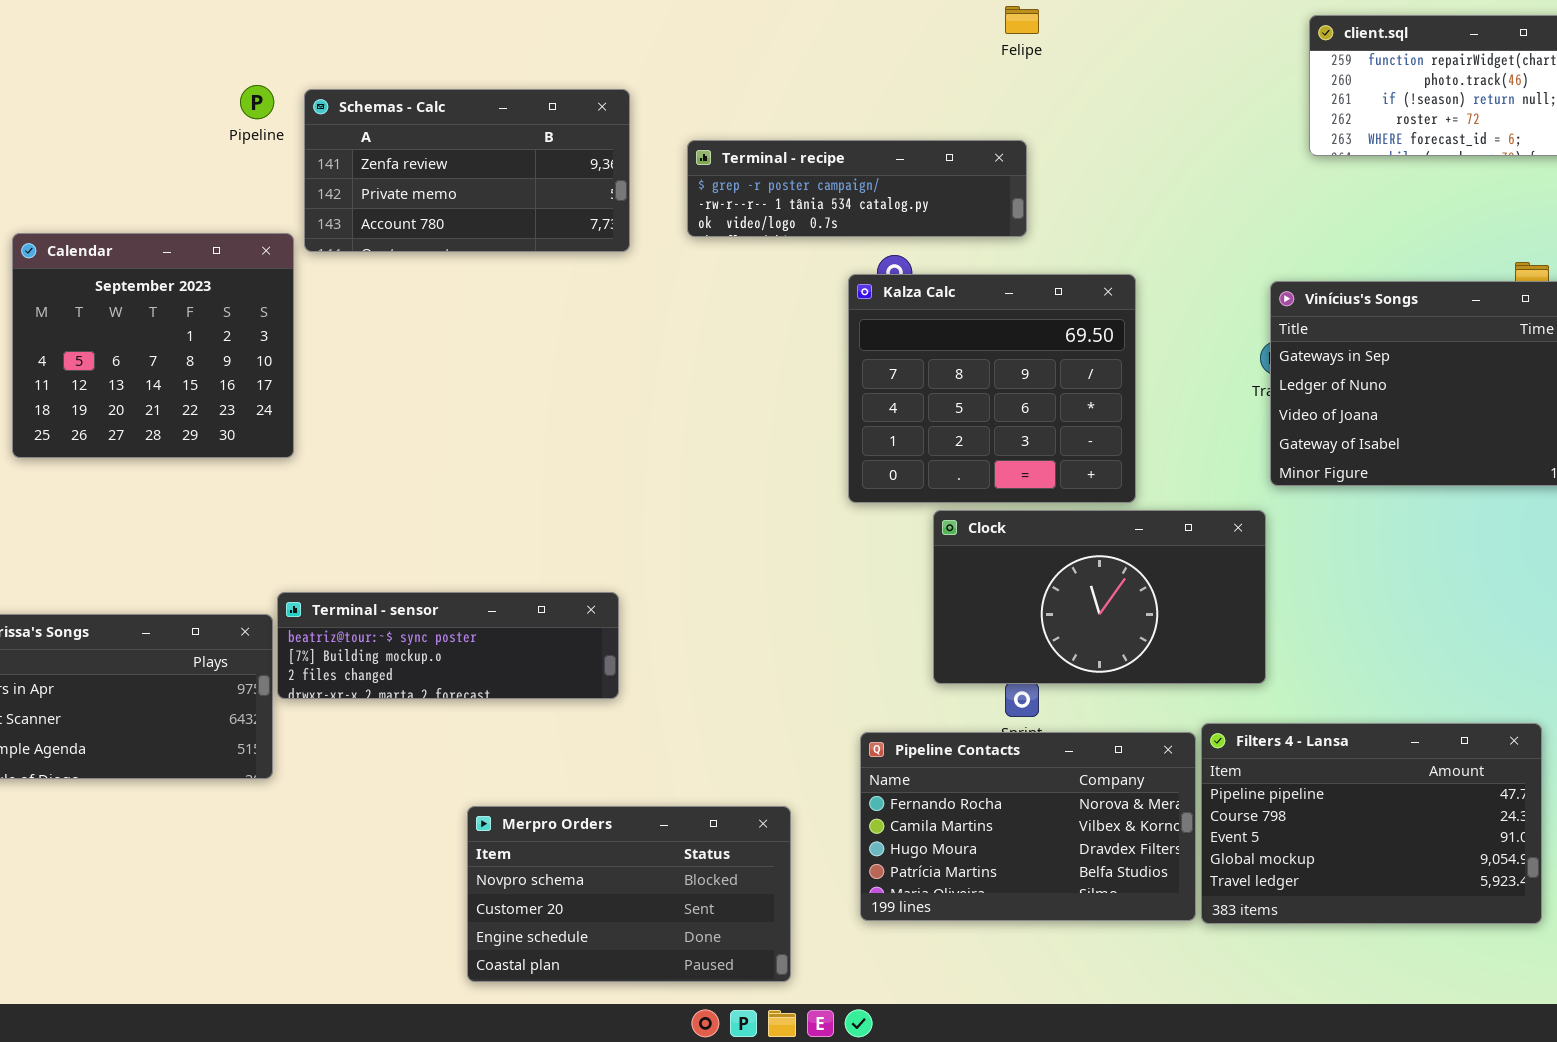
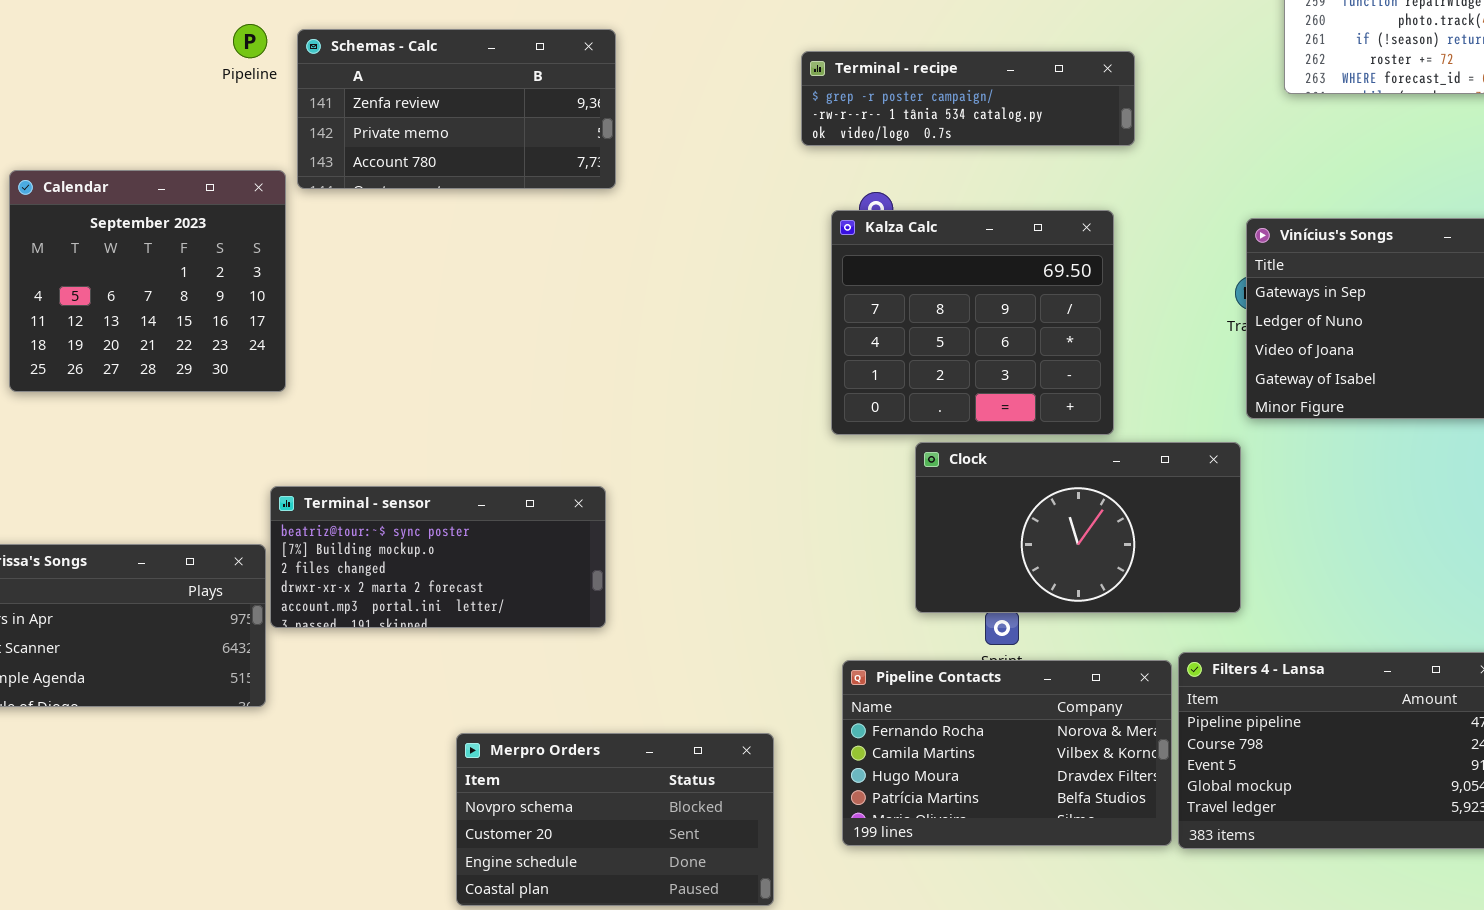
Terminal - recipe: [687,140,1027,237] -> [801,51,1135,146], moved
Terminal - sensor: [277,592,619,699] -> [270,486,606,628], resized

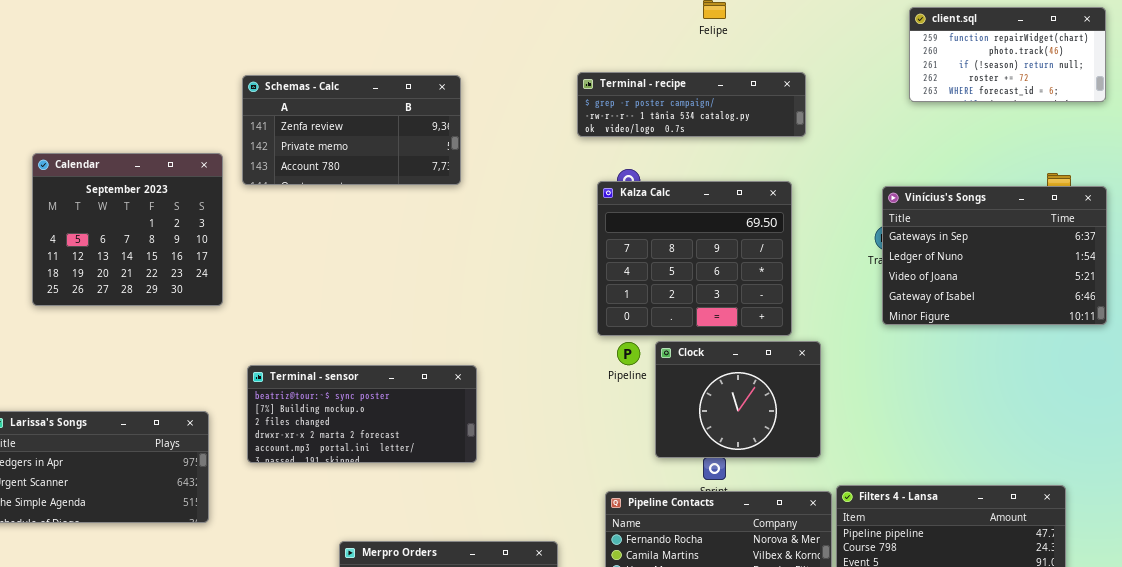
Pipeline: [233,24,267,58] -> [617,342,640,365], moved
Schemas - Calc: [297,29,616,189] -> [242,75,461,185], moved
Clock: [915,442,1241,613] -> [655,341,821,458], resized
Terminal - sensor: [270,486,606,628] -> [247,365,477,463], moved

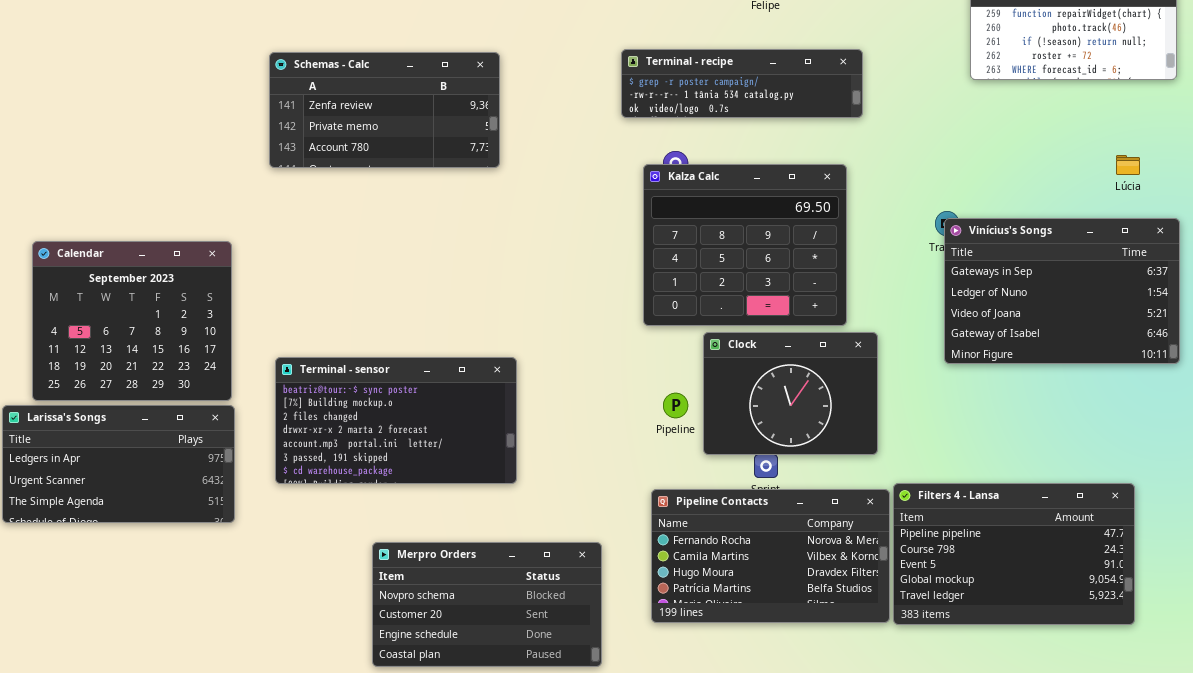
Calendar: [32,153,223,306] -> [32,241,232,401], moved
Vinícius's Songs: [882,186,1107,325] -> [944,218,1180,364], moved
Pipeline: [617,342,640,365] -> [663,393,688,418], moved
Terminal - sensor: [247,365,477,463] -> [275,357,517,484], resized

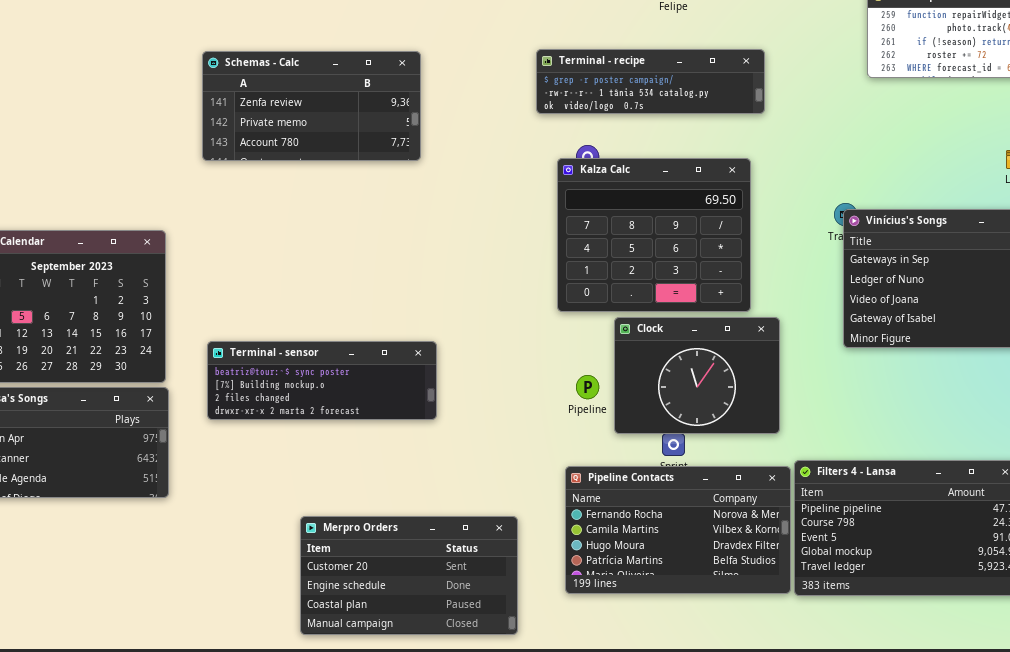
Terminal - sensor: [275,357,517,484] -> [207,341,437,420], resized
Merpro Orders: [372,542,602,667] -> [300,516,518,635], scrolled down 1 row

